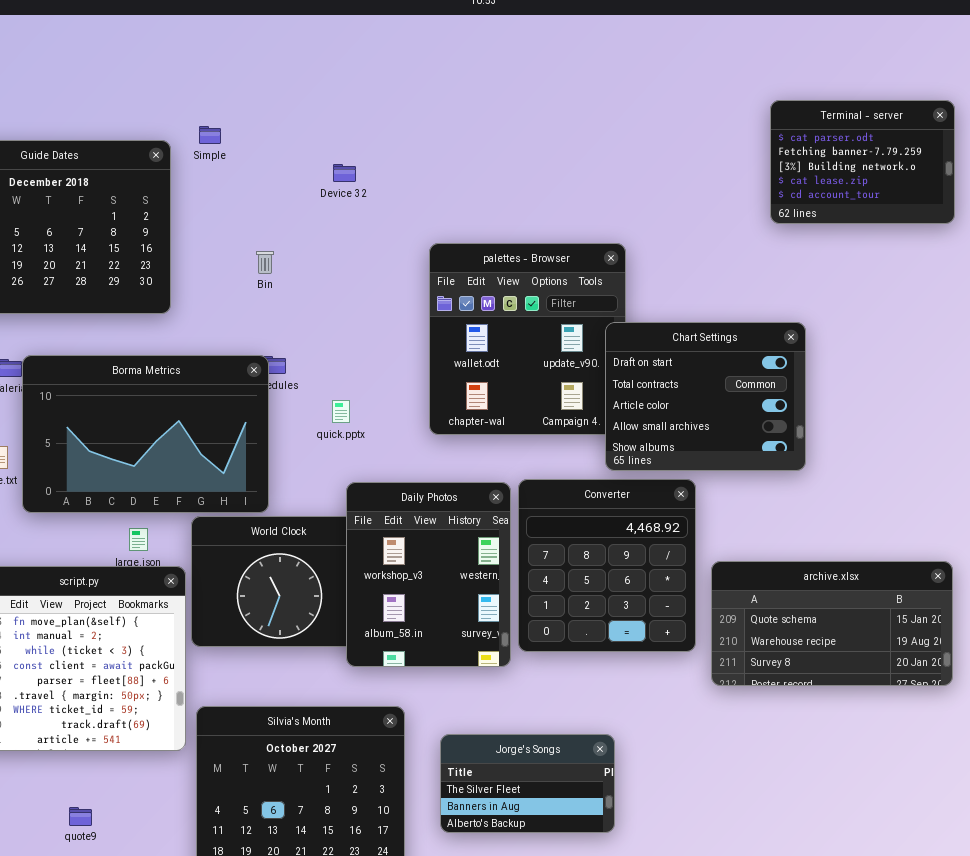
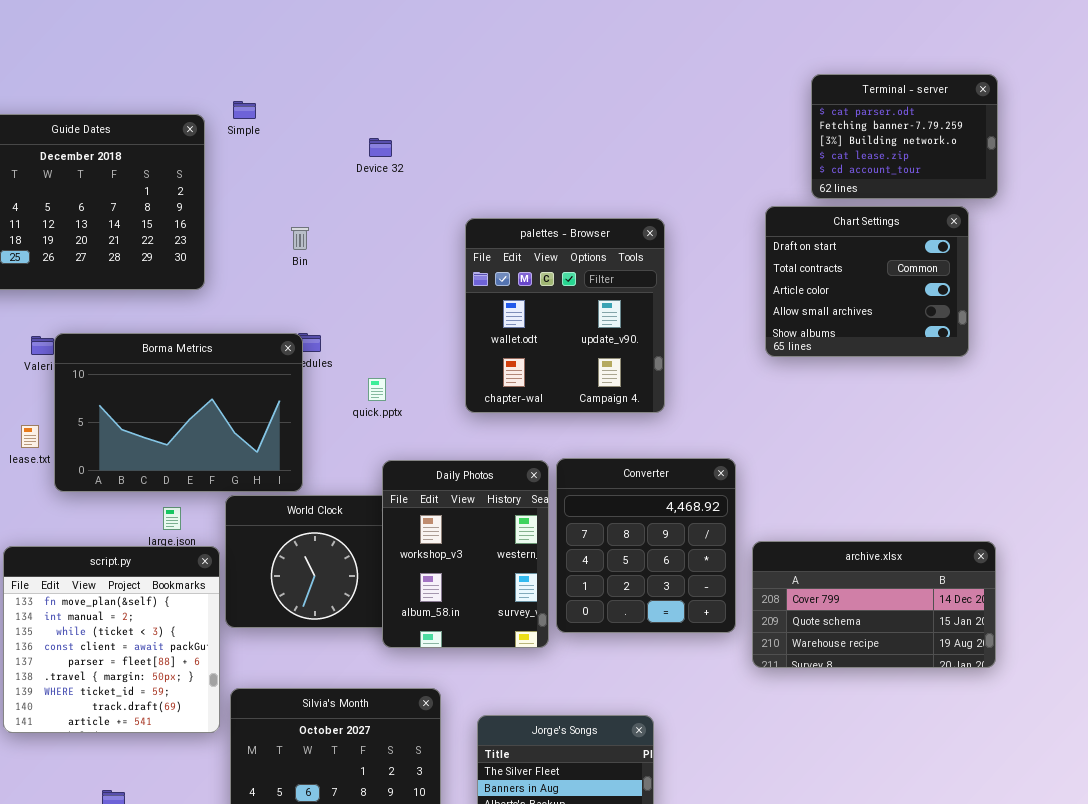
Chart Settings: [605,322,806,471] -> [765,206,969,357], moved
archive.xlsx: [711,561,953,686] -> [752,541,996,668], scrolled up 1 row

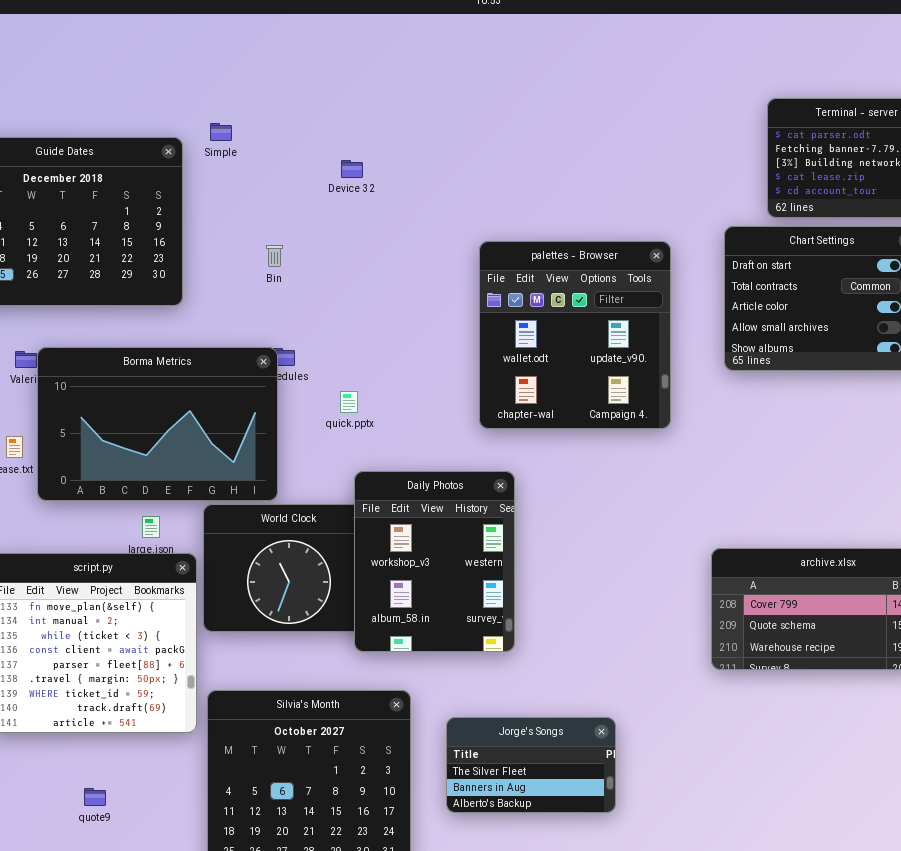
palettes - Browser: [465,218,665,413] -> [479,241,671,429], moved
Converter: [556,458,736,633] -> none, closed

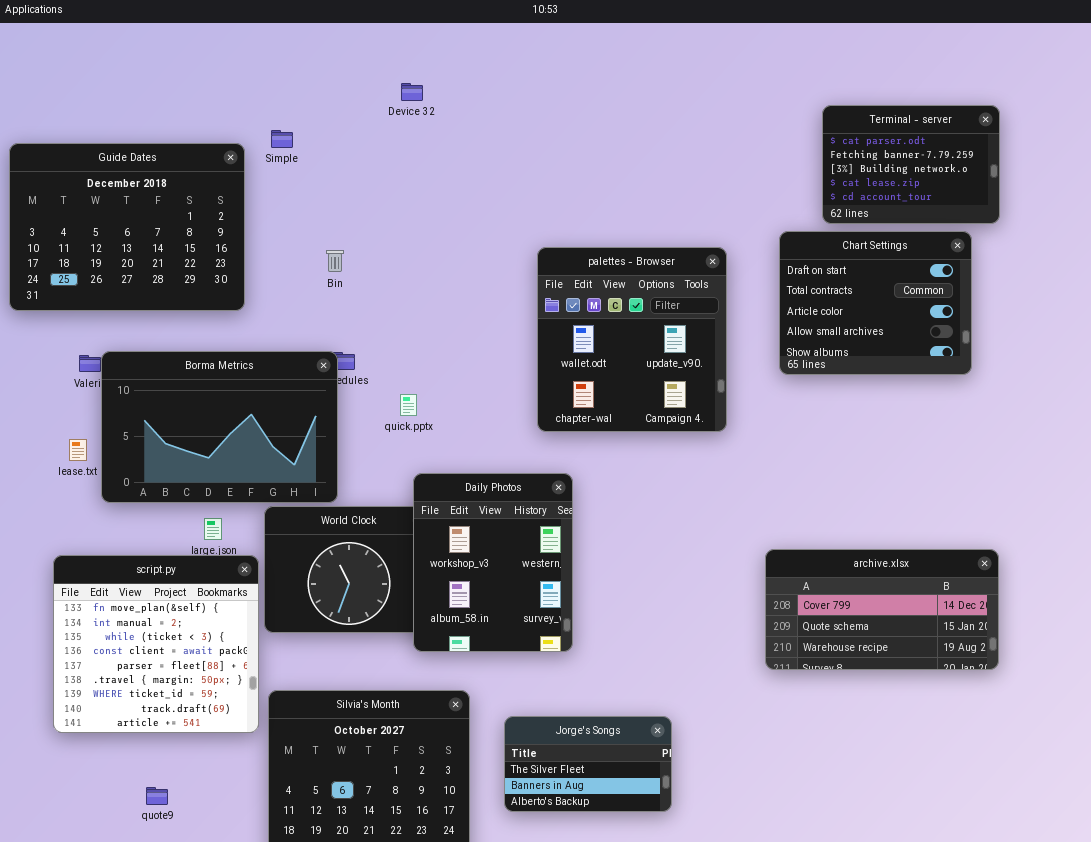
Device 32: [341,160,363,178] -> [401,83,423,101], moved

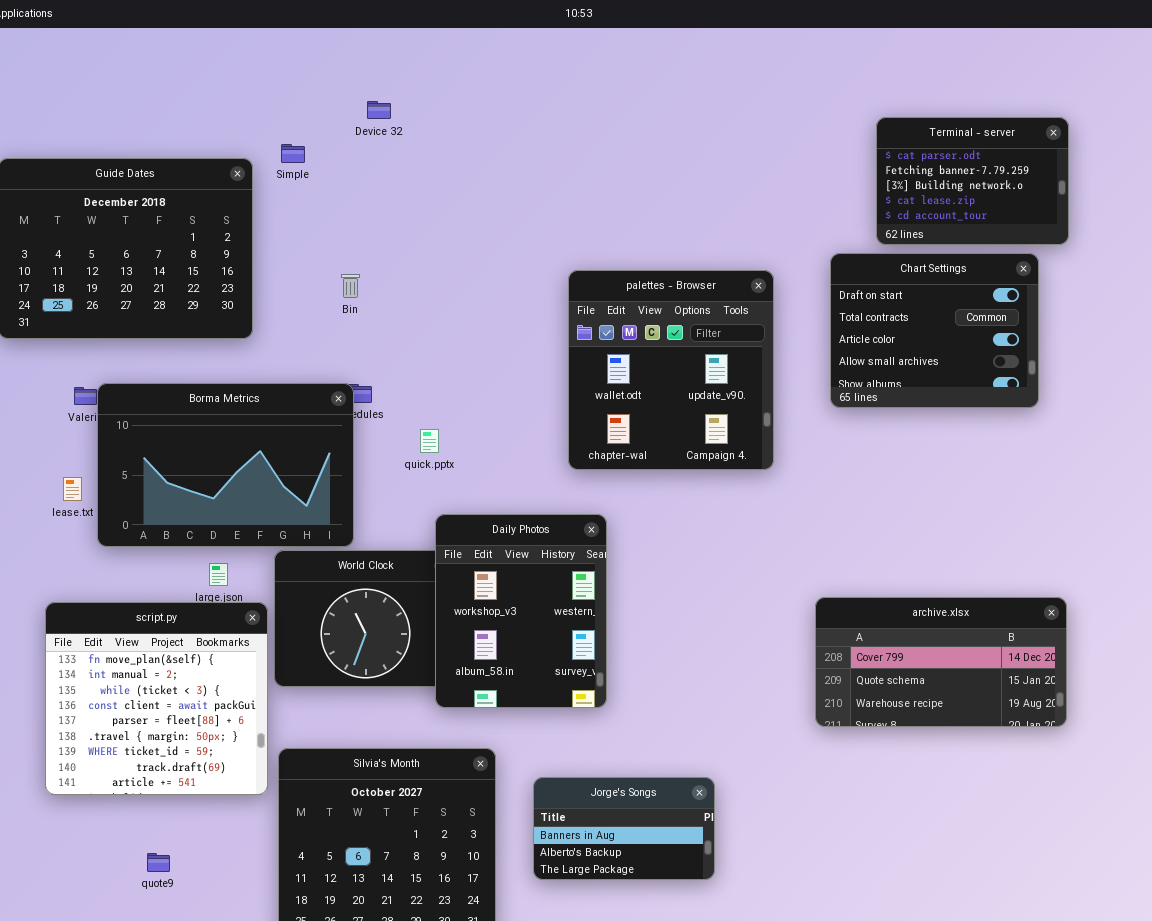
Device 32: [401,83,423,101] -> [367,101,391,119], moved
Jorge's Songs: [504,716,672,812] -> [533,777,715,880], scrolled down 1 row

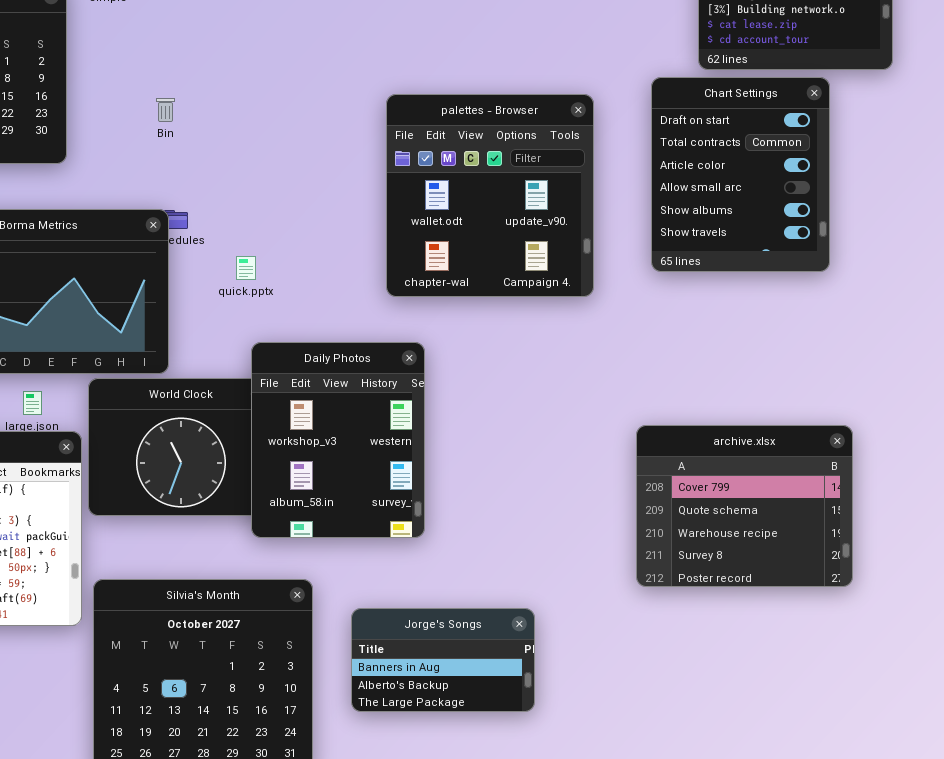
Chart Settings: [830,253,1039,408] -> [651,77,830,272], resized
archive.xlsx: [815,597,1067,727] -> [636,425,853,587], resized

